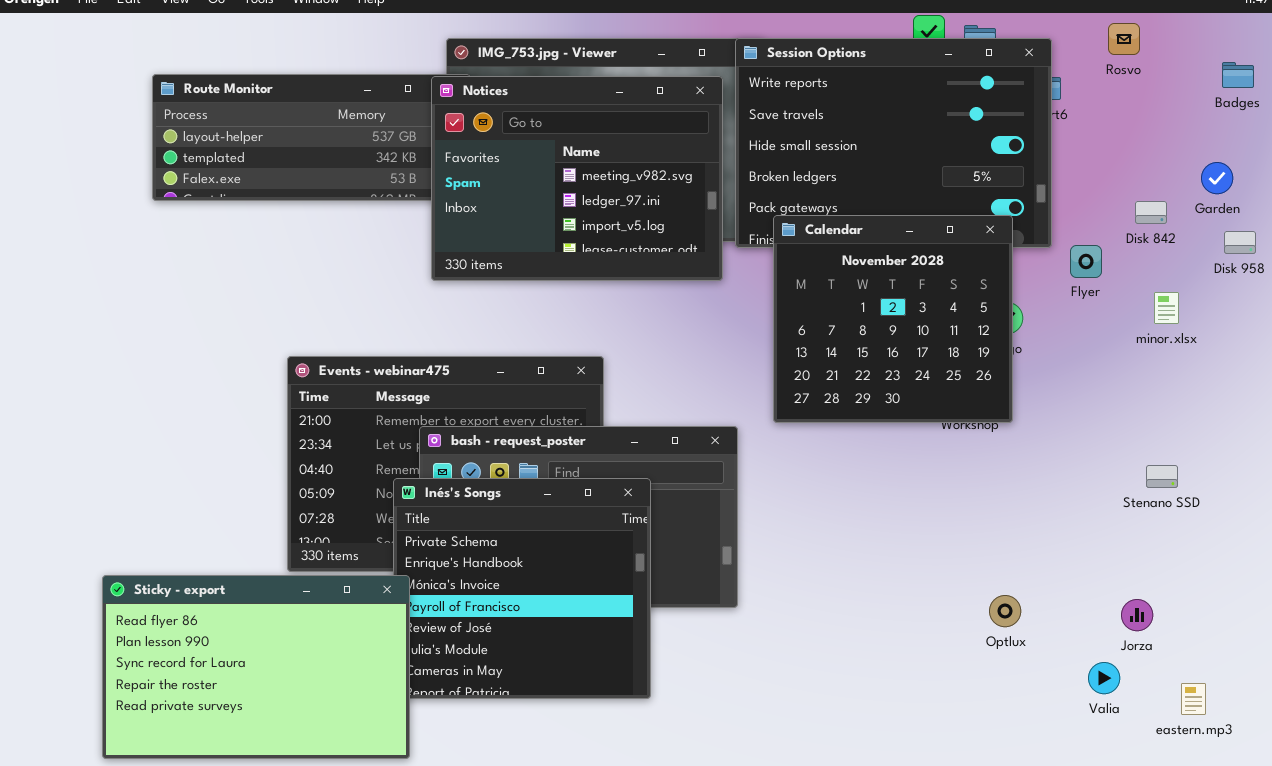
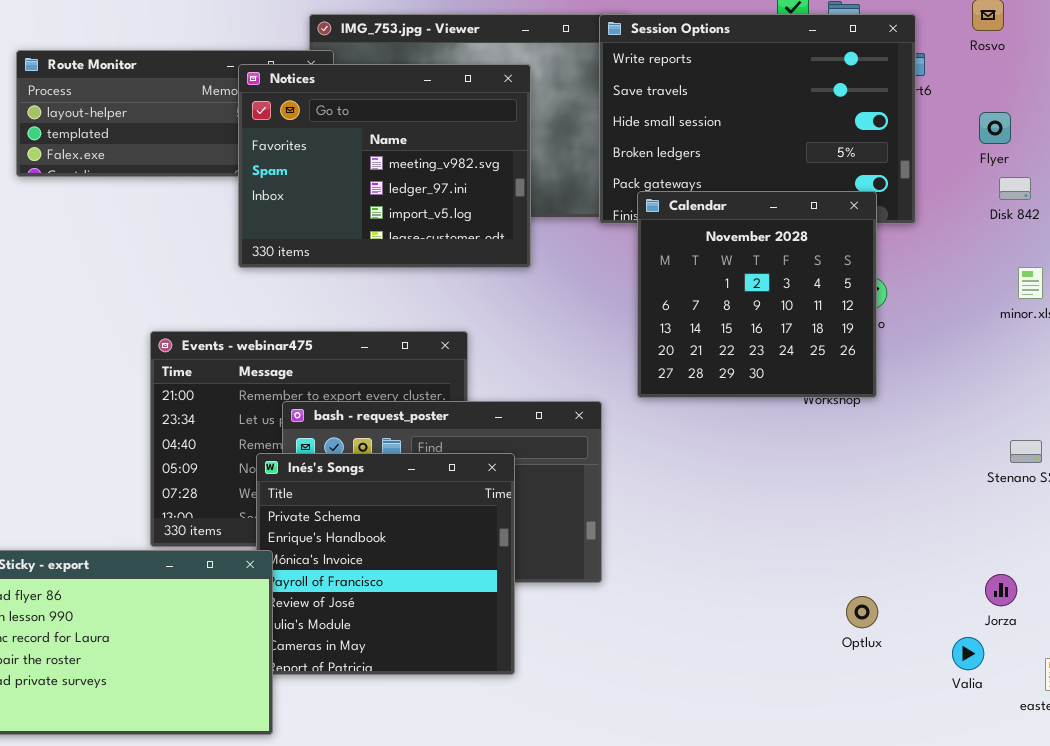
Notices: [431,76,723,281] -> [238,64,531,268], moved
Flyer: [1070,245,1102,278] -> [979,112,1011,144], moved
Optlux: [989,595,1021,627] -> [846,596,878,628], moved

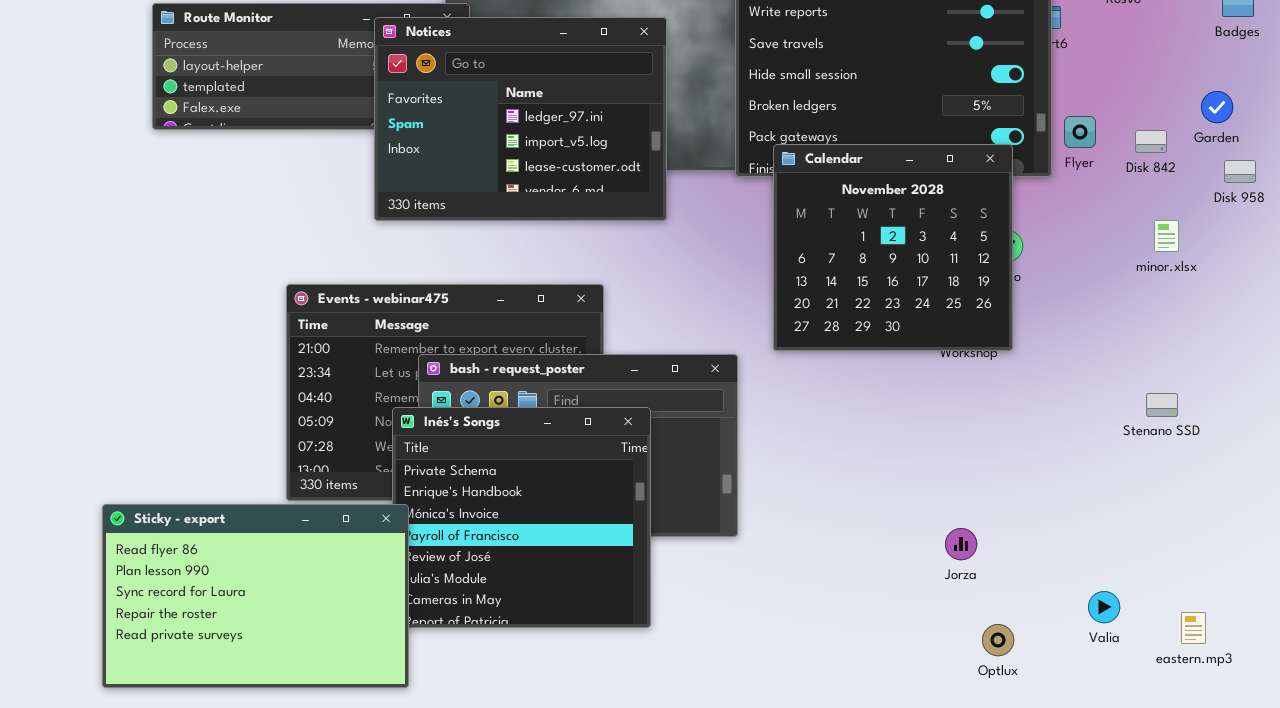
Notices: [238,64,531,268] -> [374,17,667,221], scrolled down 1 row
Flyer: [979,112,1011,144] -> [1064,116,1096,148], moved
Jorza: [985,574,1017,606] -> [945,528,977,560], moved
Optlux: [846,596,878,628] -> [982,624,1014,656], moved

